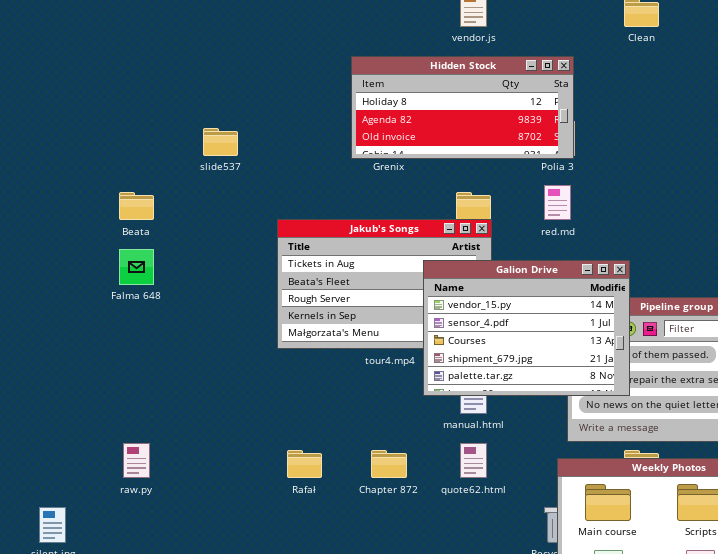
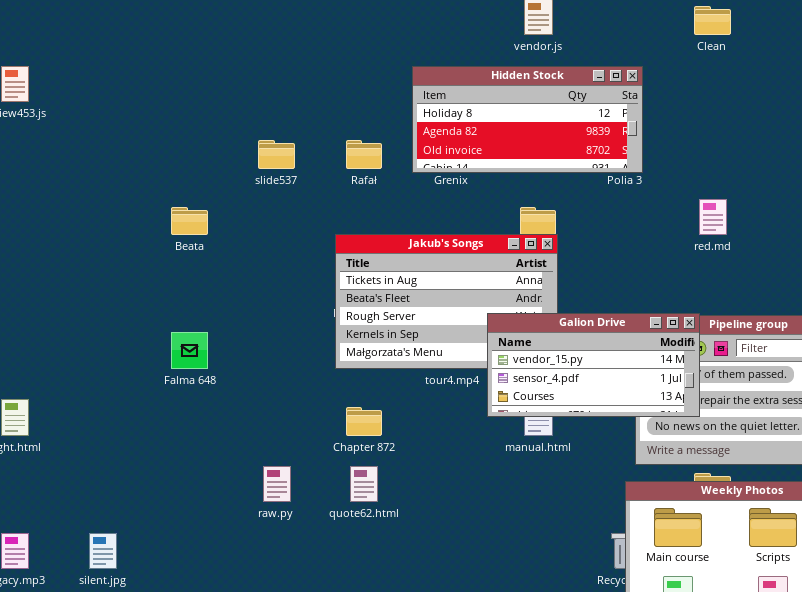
red.md: [544,185,571,220] -> [699,199,727,235], moved
Falma 648: [119,249,154,285] -> [171,332,208,369], moved
Galion Drive: [423,260,630,396] -> [487,313,700,417], resized
raw.py: [123,443,150,478] -> [263,466,291,502], moved
quote62.html: [460,443,487,478] -> [350,466,378,502], moved
Rafał: [287,450,322,478] -> [346,140,382,169], moved
Chapter 872: [371,450,407,478] -> [346,407,382,436], moved

